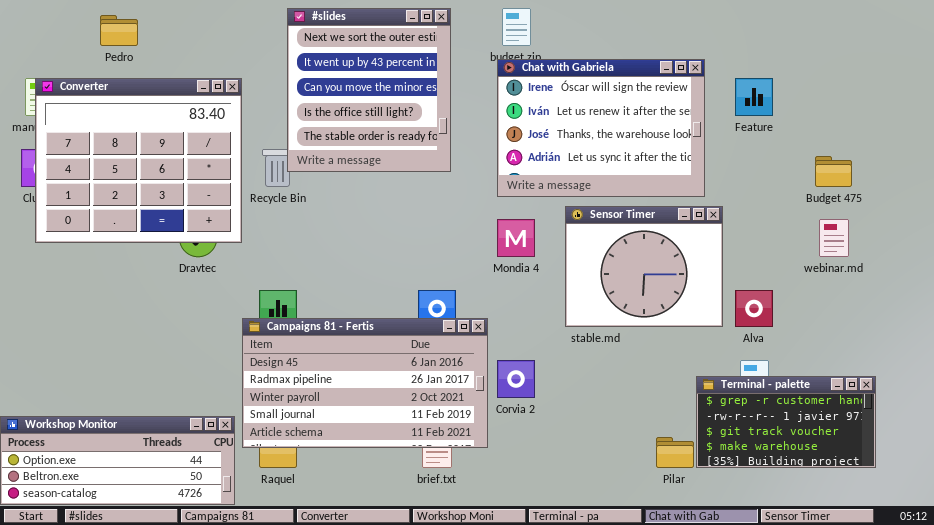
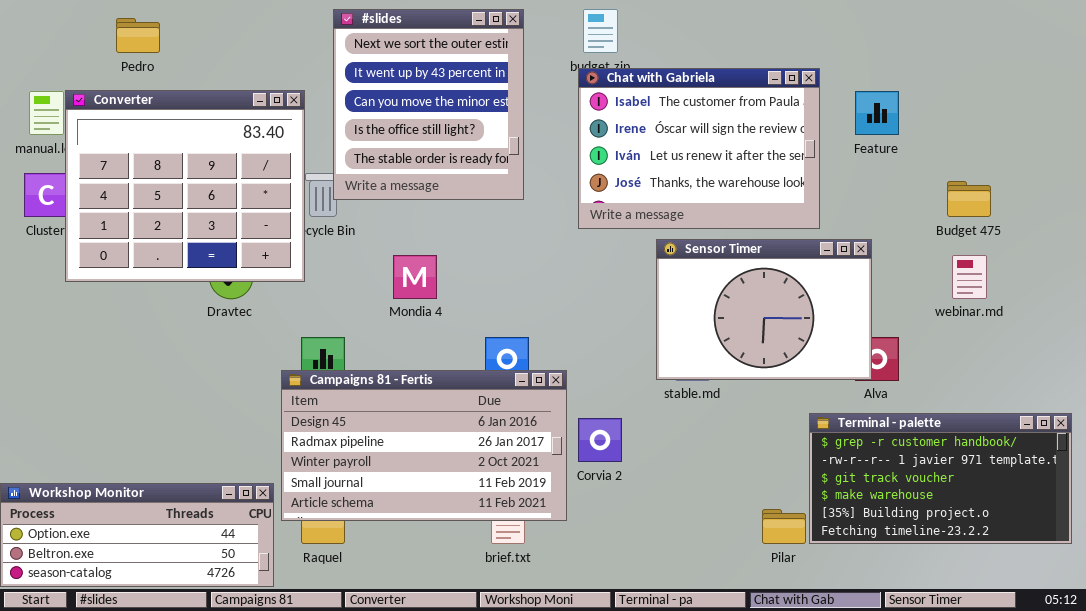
Chat with Gabriela: [497,59,705,197] -> [578,68,820,229], scrolled up 1 row
Converter: [35,78,242,243] -> [65,90,305,282], moved
Sensor Timer: [565,206,723,327] -> [656,239,872,380], resized
Mondia 4: [497,219,535,257] -> [393,255,437,299], moved
Terminal - palette: [696,376,876,468] -> [809,413,1072,544], resized

